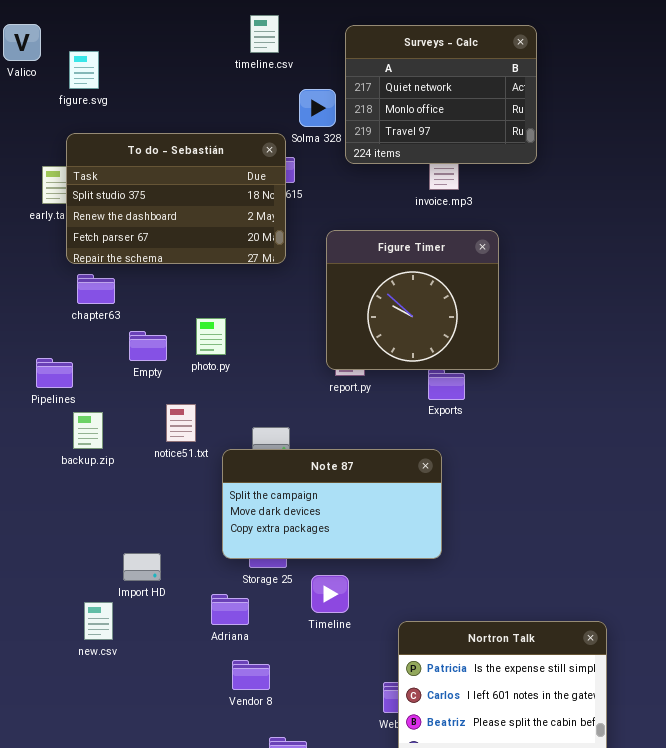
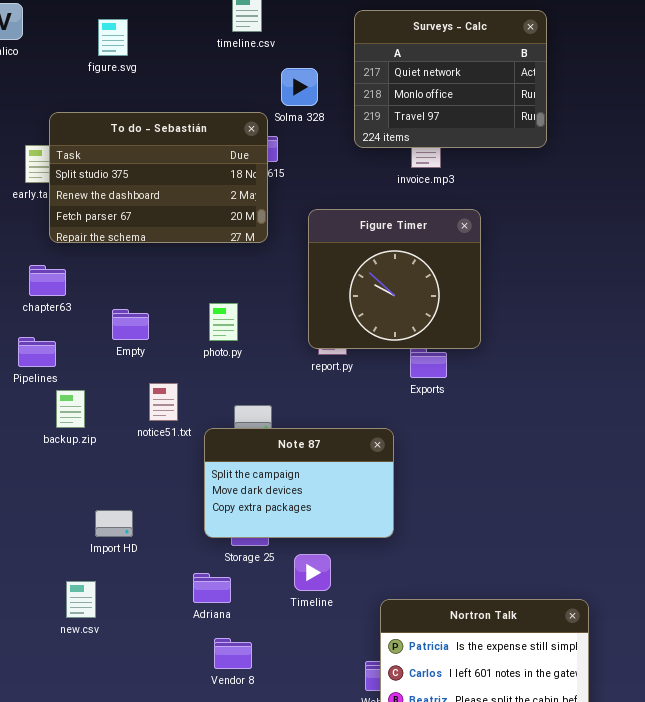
Surveys - Calc: [345,25,537,164] -> [354,10,547,148], moved
figure.svg: [69,51,99,89] -> [98,19,128,56], moved
chapter63: [77,274,115,304] -> [29,265,66,296], moved
photo.py: [196,318,226,355] -> [209,303,238,341], moved
Note 87: [222,449,442,559] -> [204,428,394,538], resized
Import HD: [123,553,161,581] -> [95,510,133,537], moved

